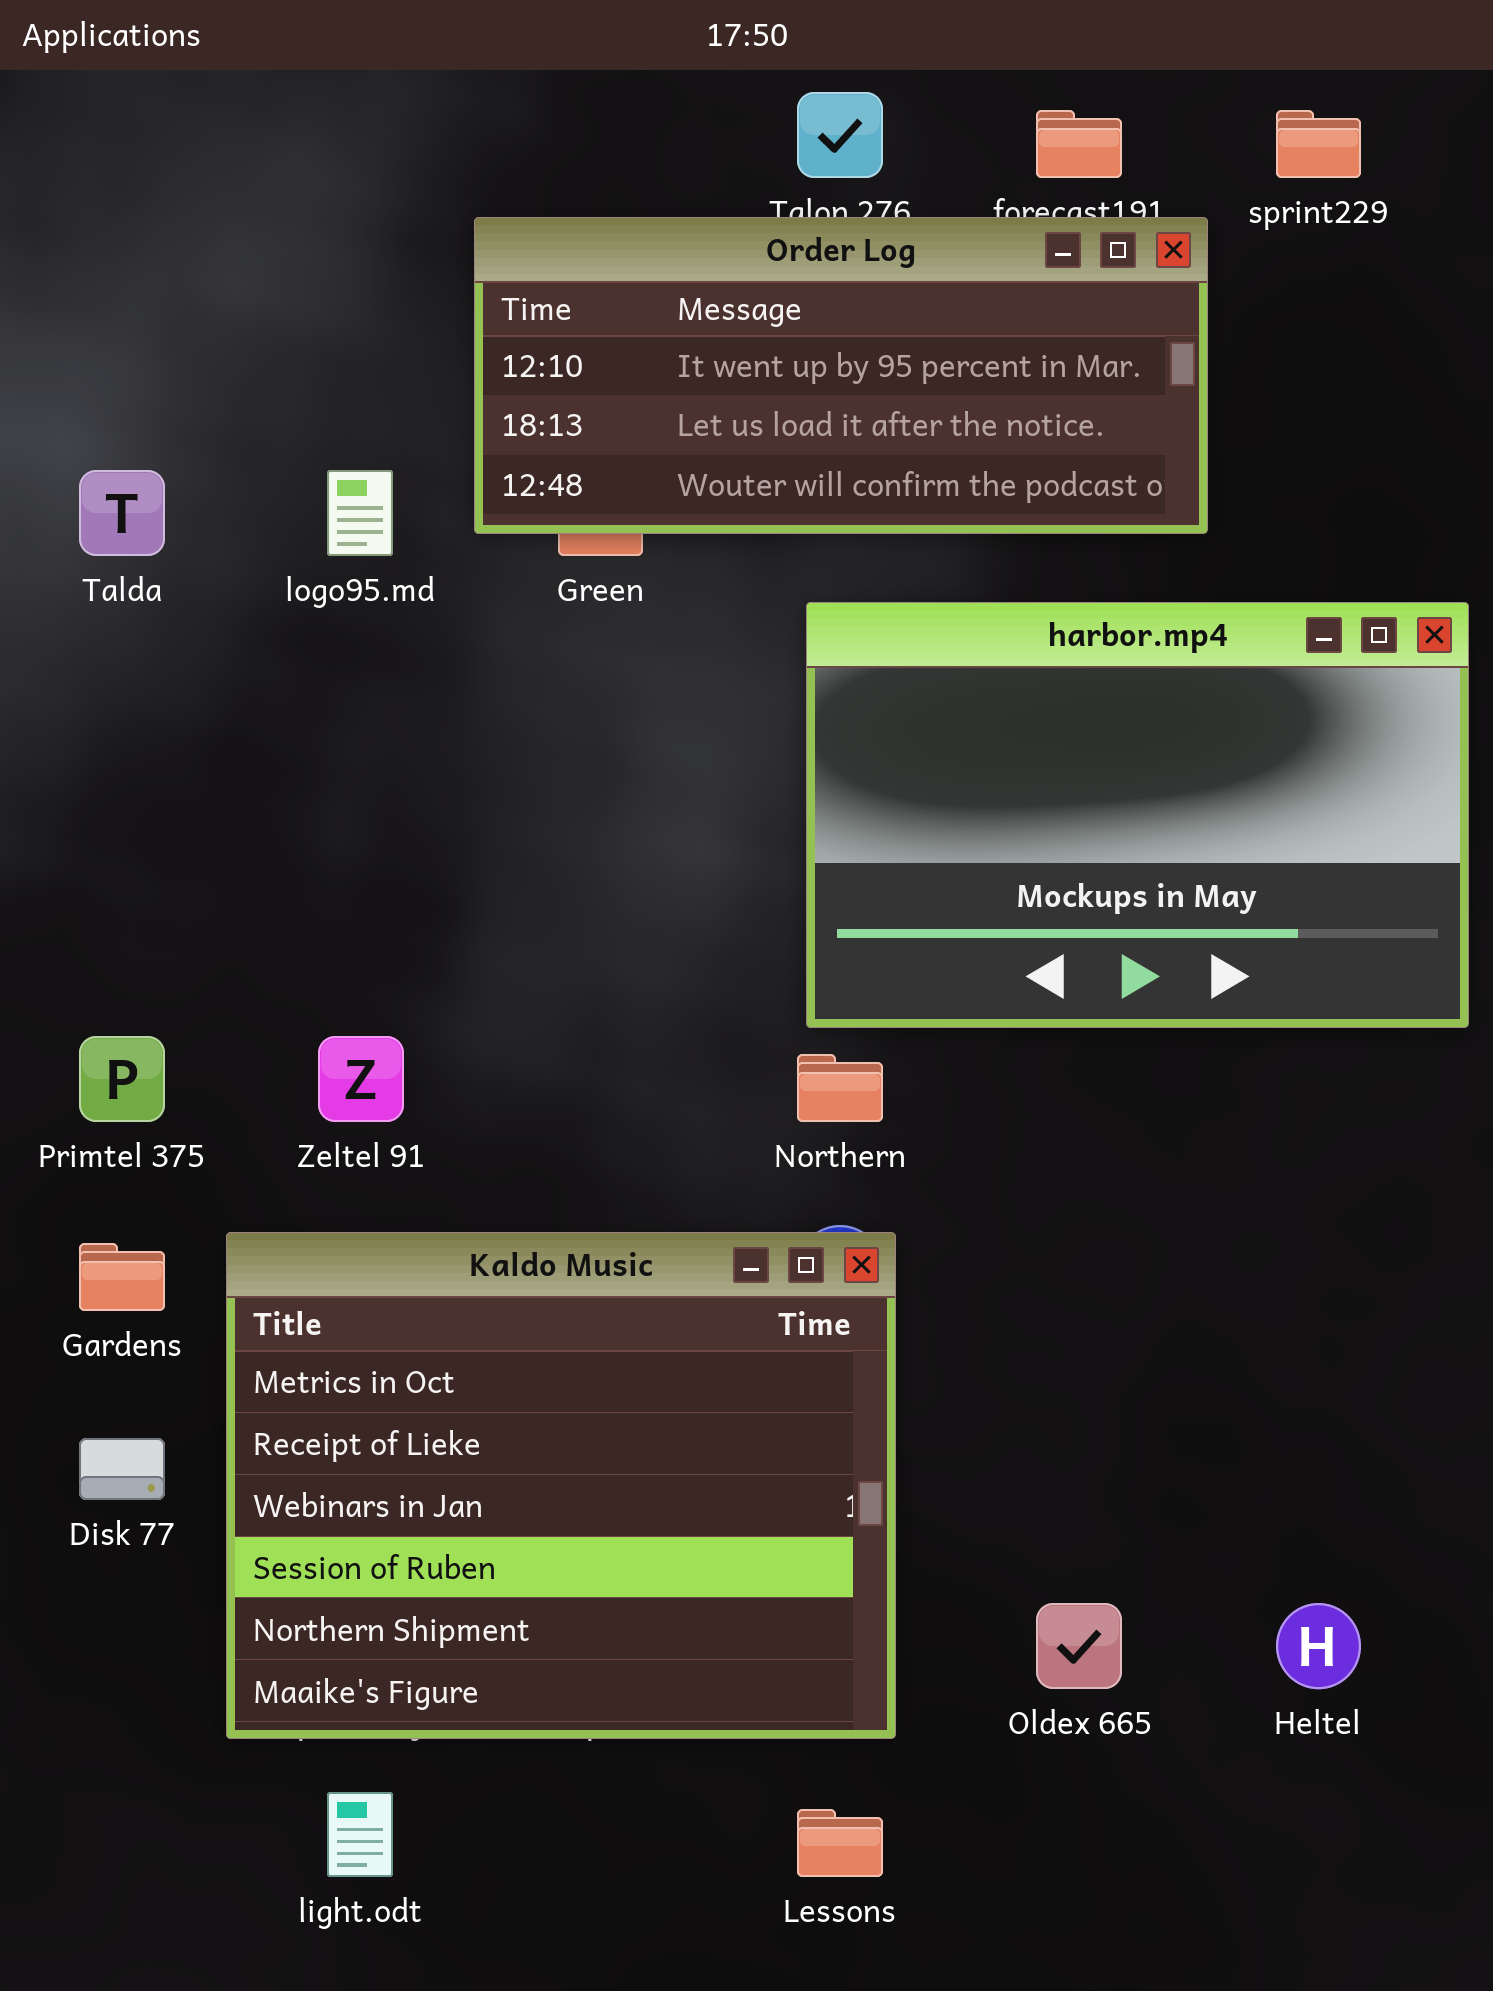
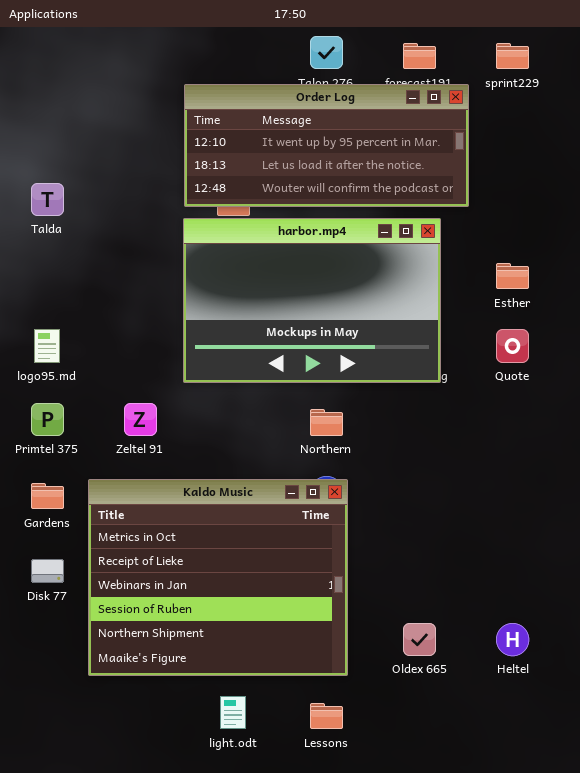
logo95.md: [327,470,393,556] -> [34,329,60,363], moved
harbor.mp4: [806,602,1469,1028] -> [183,218,441,383], moved
light.odt: [327,1792,393,1877] -> [220,696,246,729], moved

